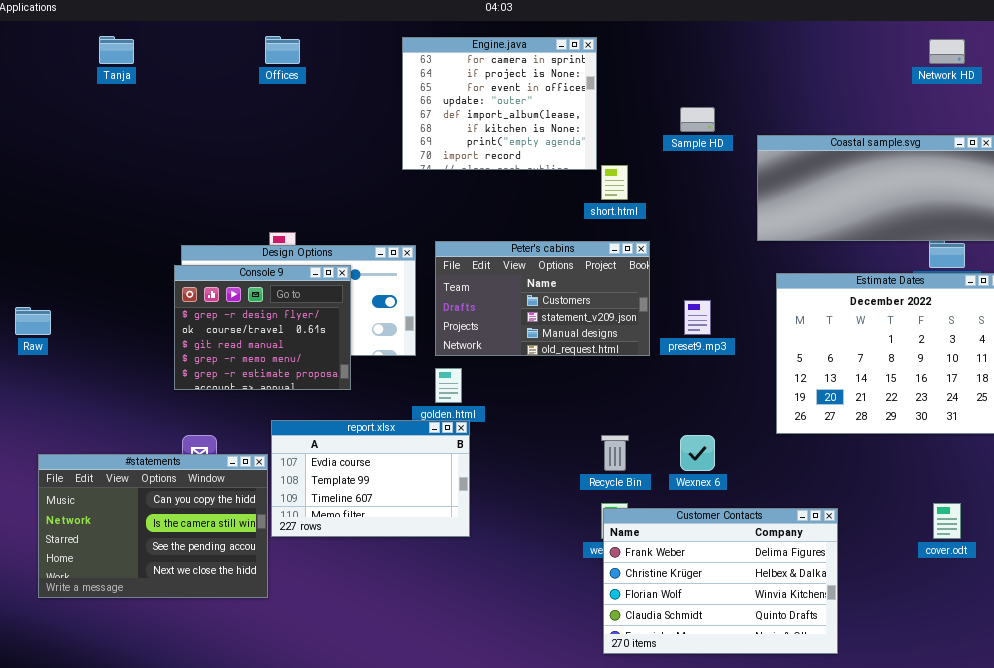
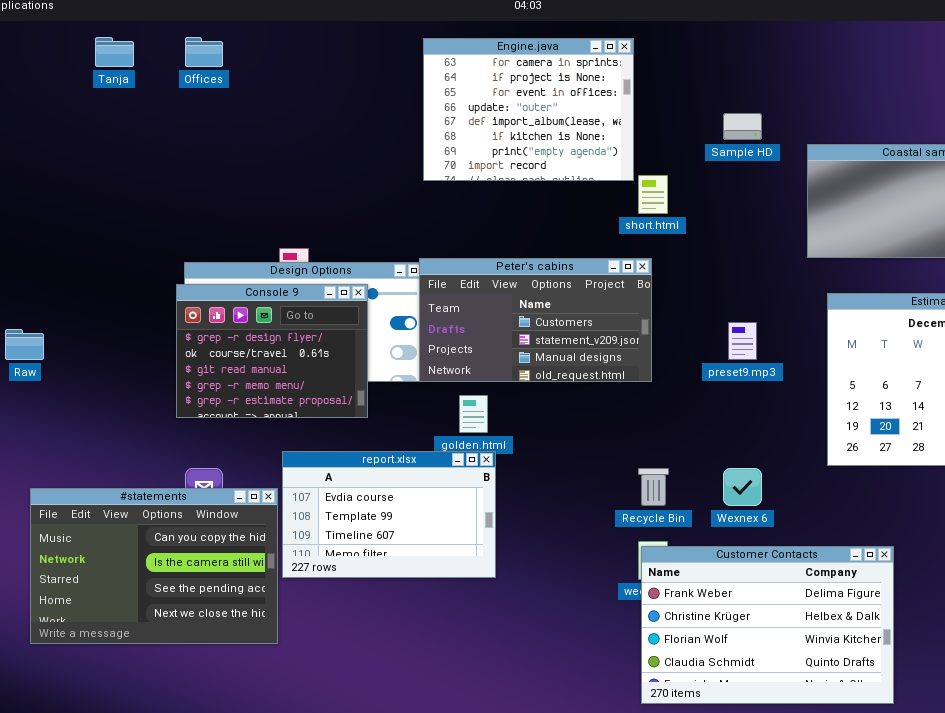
Offices: [265,36,300,64] -> [185,37,223,67], moved
Peter's cabins: [435,241,650,356] -> [419,258,652,382], moved

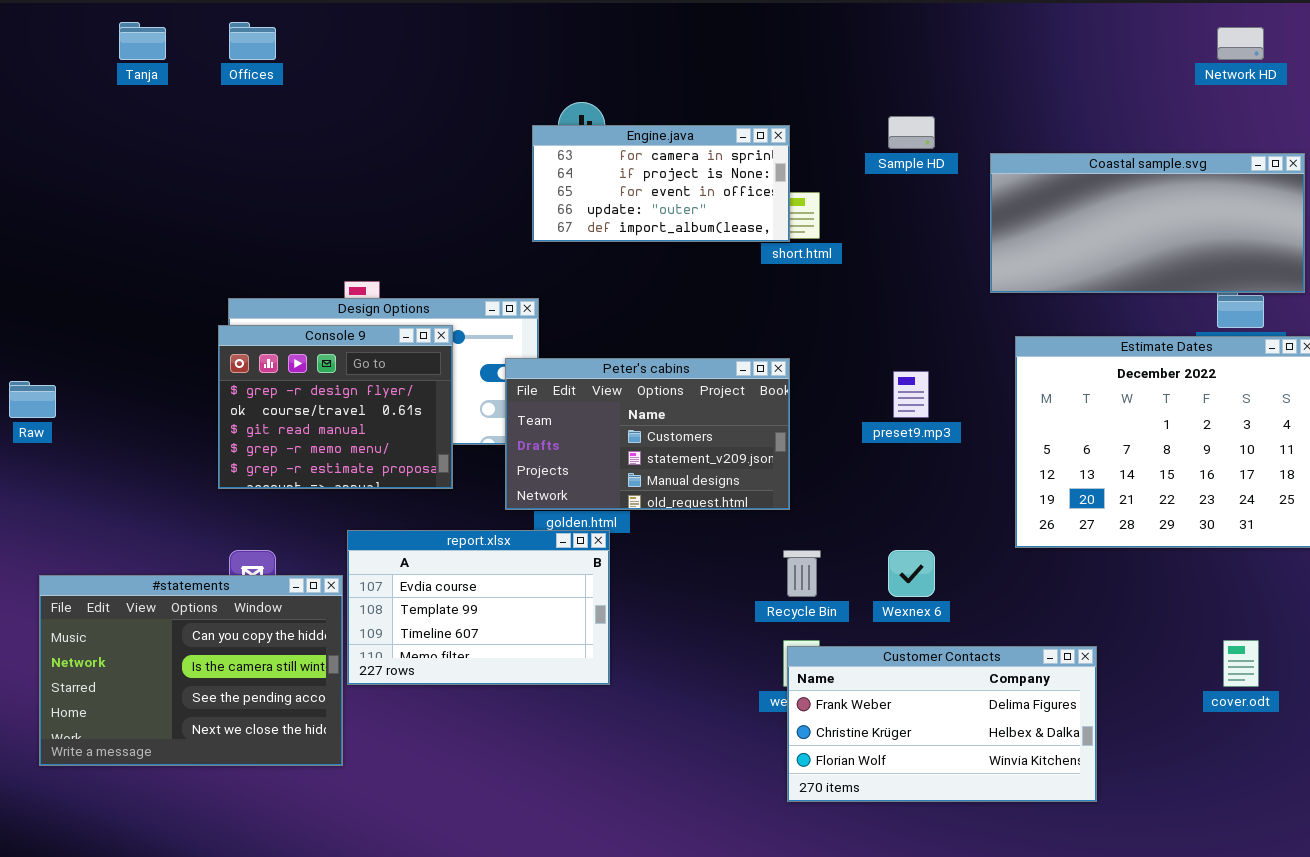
Engine.java: [423,38,634,181] -> [532,125,790,242], moved, resized
Peter's cabins: [419,258,652,382] -> [505,358,790,510], moved
Customer Contacts: [641,546,894,704] -> [787,646,1097,802], resized

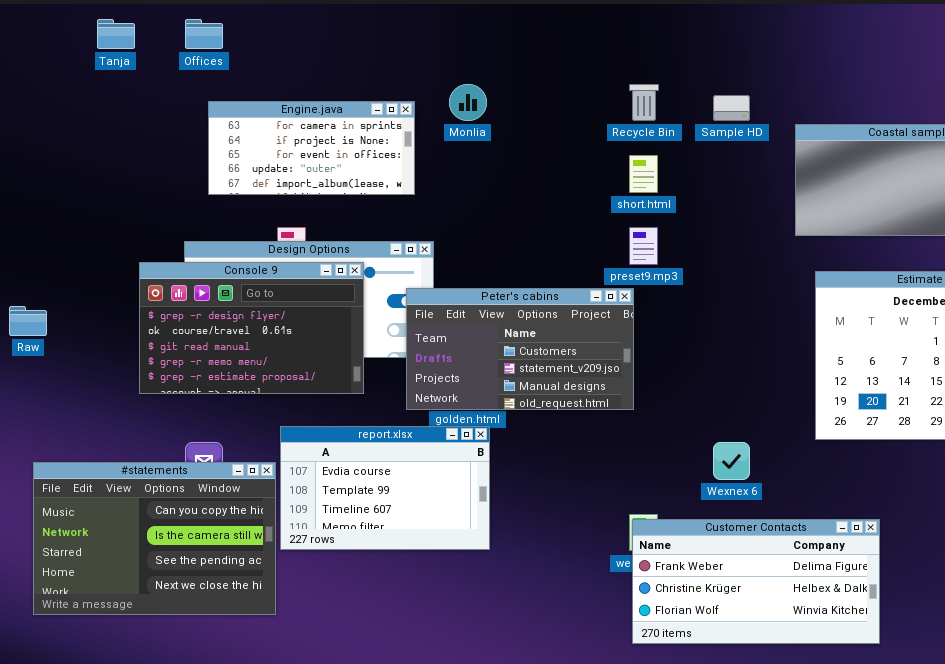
Engine.java: [532,125,790,242] -> [208,101,415,195], moved
Console 9: [218,325,453,489] -> [139,262,364,394], resized
preset9.mp3: [893,371,929,418] -> [629,227,658,265], moved
Recycle Bin: [783,550,821,597] -> [629,84,659,121], moved

